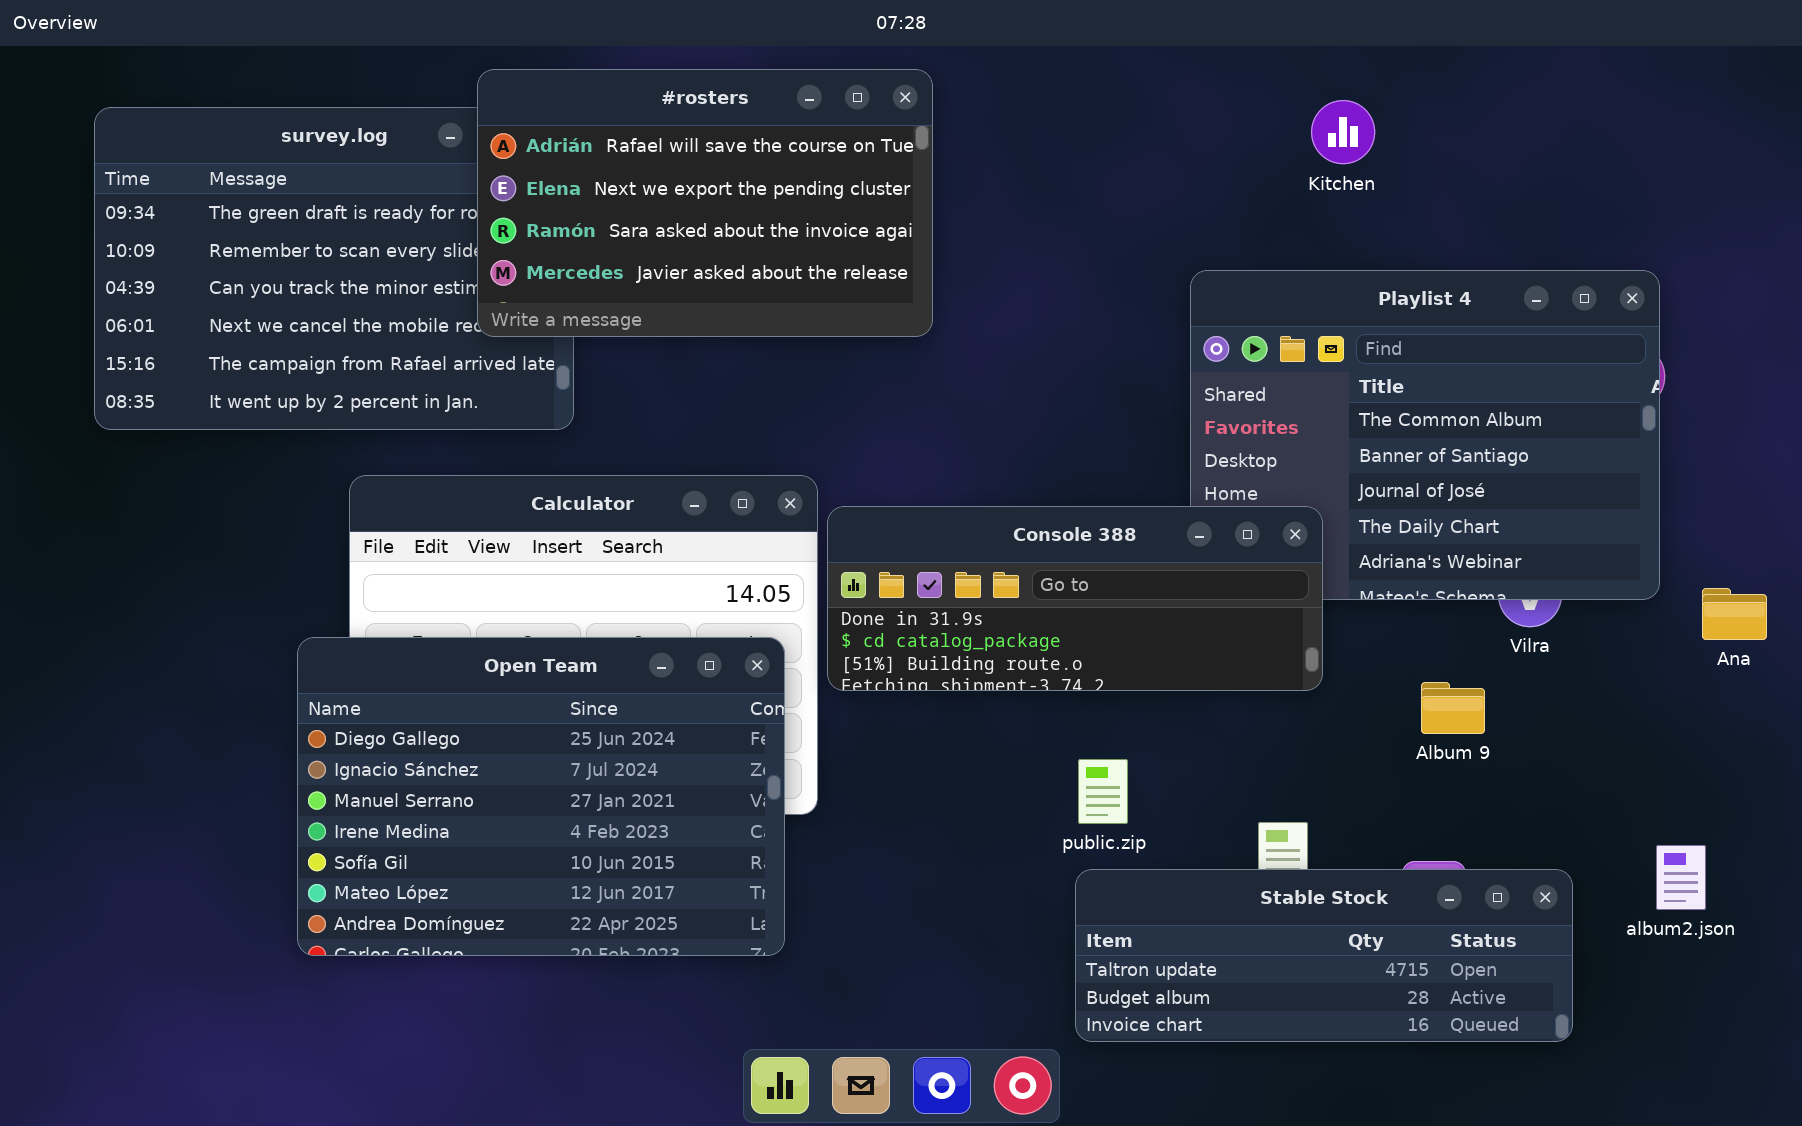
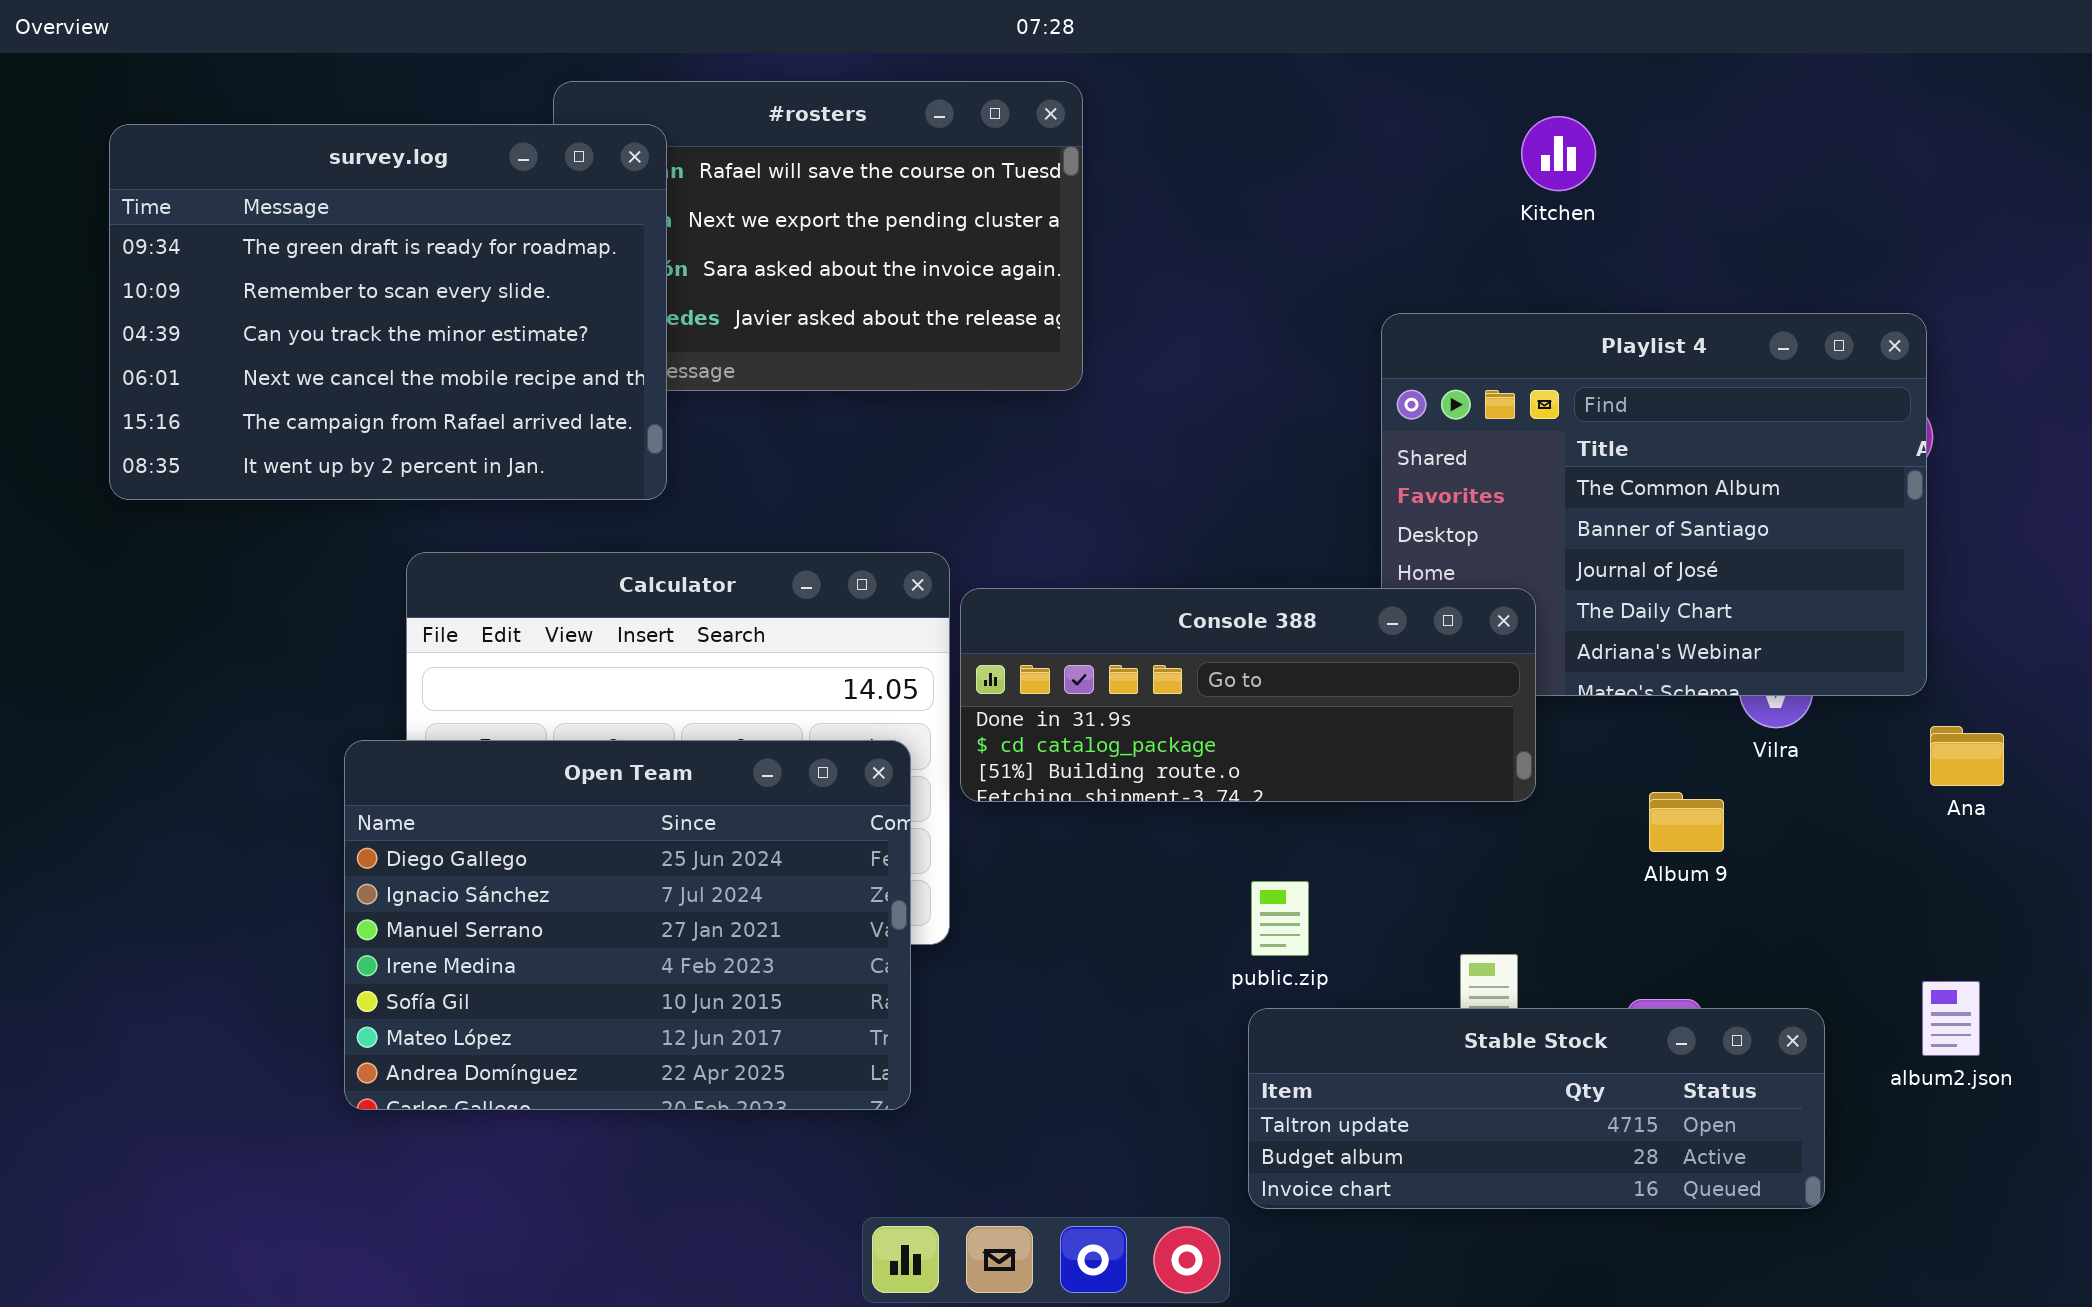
survey.log: [94,107,574,430] -> [109,124,667,500], raised
Ana: [1702,588,1767,640] -> [1930,726,2004,786], moved

